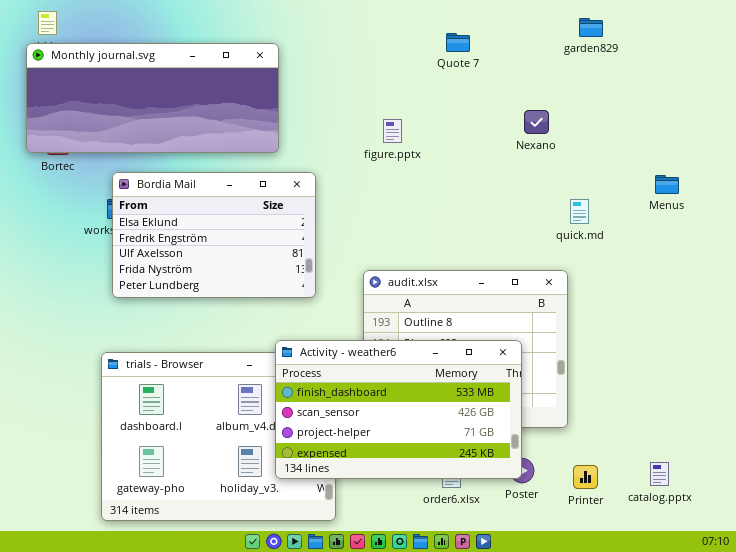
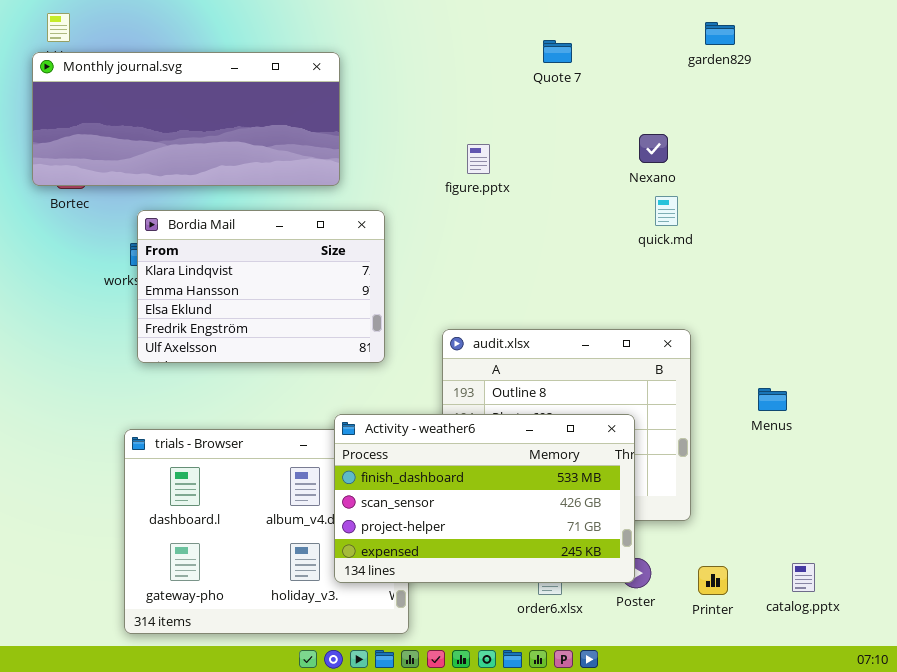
Bordia Mail: [112,172,316,298] -> [137,210,385,363], scrolled up 2 rows
Menus: [655,175,679,194] -> [758,388,787,411], moved
quick.md: [570,199,589,224] -> [655,196,678,226], moved

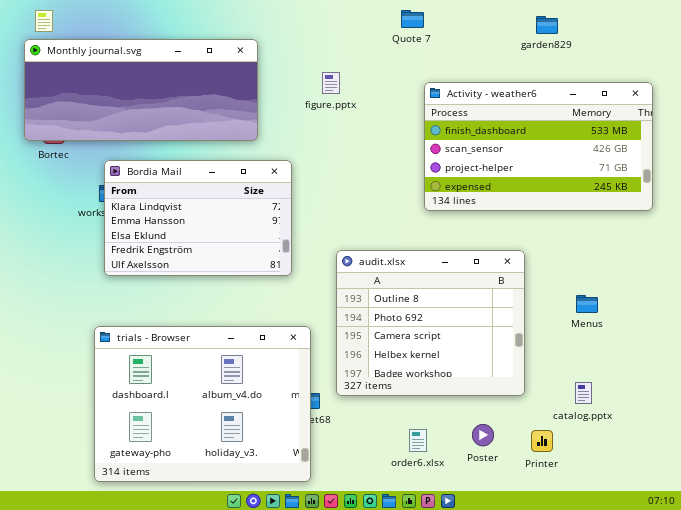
Quote 7: [543,40,572,63] -> [401,10,424,28], moved
figure.pptx: [467,144,490,174] -> [322,72,340,94], moved
Activity - weather6: [334,414,635,583] -> [424,82,653,211], moved
catalog.pptx: [792,563,815,592] -> [575,382,592,404], moved

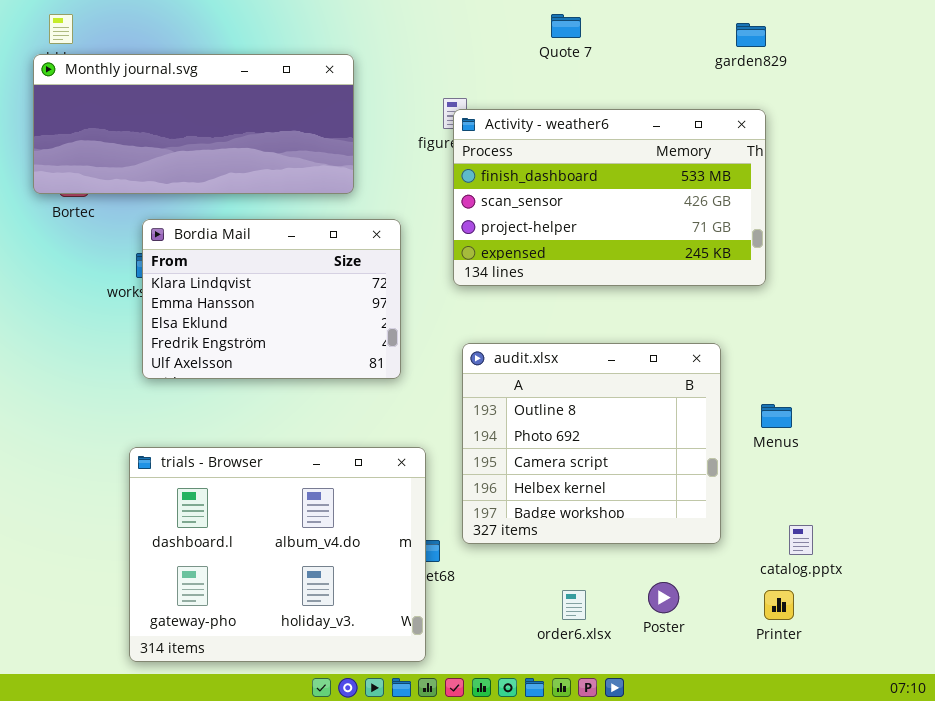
Activity - weather6: [424,82,653,211] -> [453,109,766,286], moved
Menus: [576,295,598,313] -> [761,404,792,428], moved
Printer: [531,430,553,452] -> [764,590,794,620], moved

